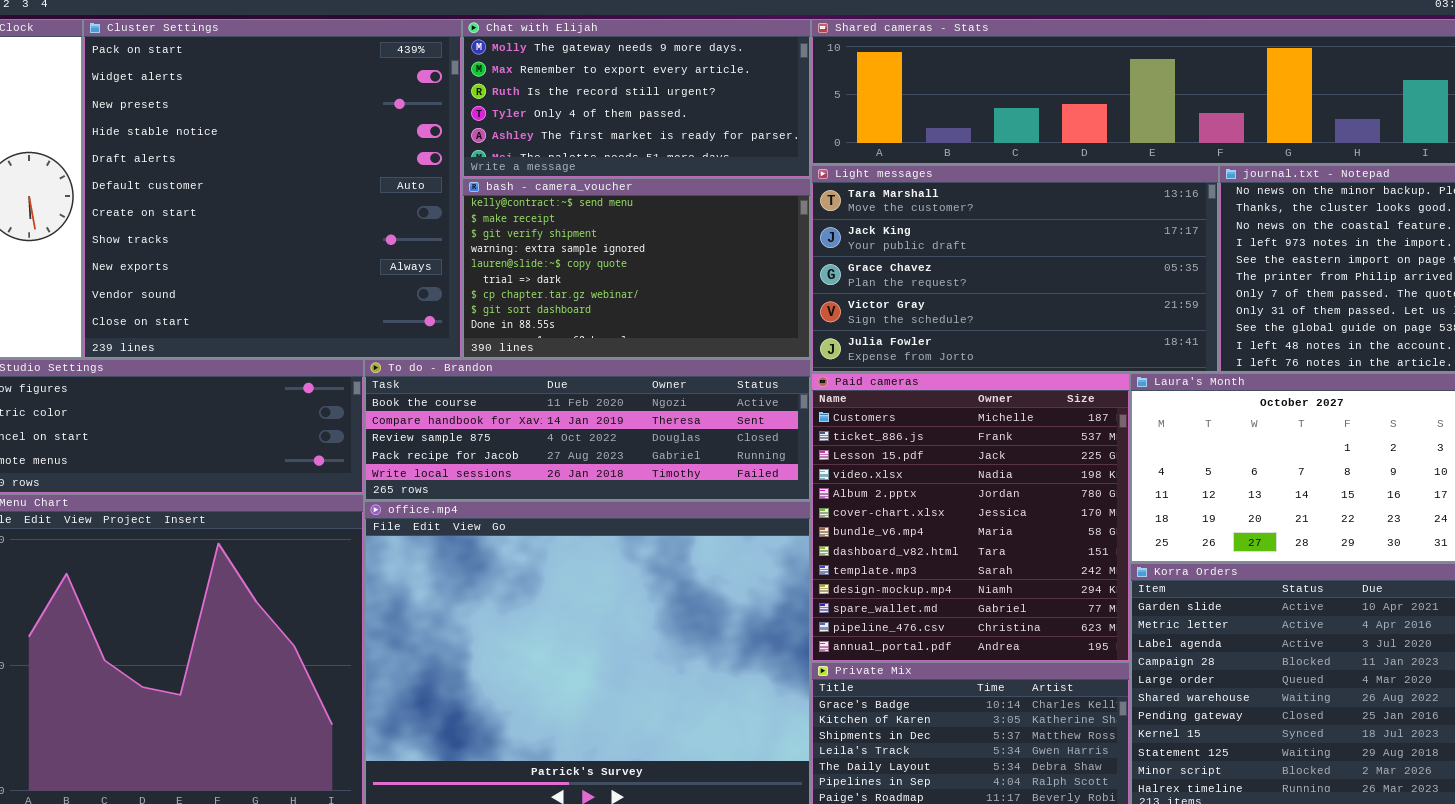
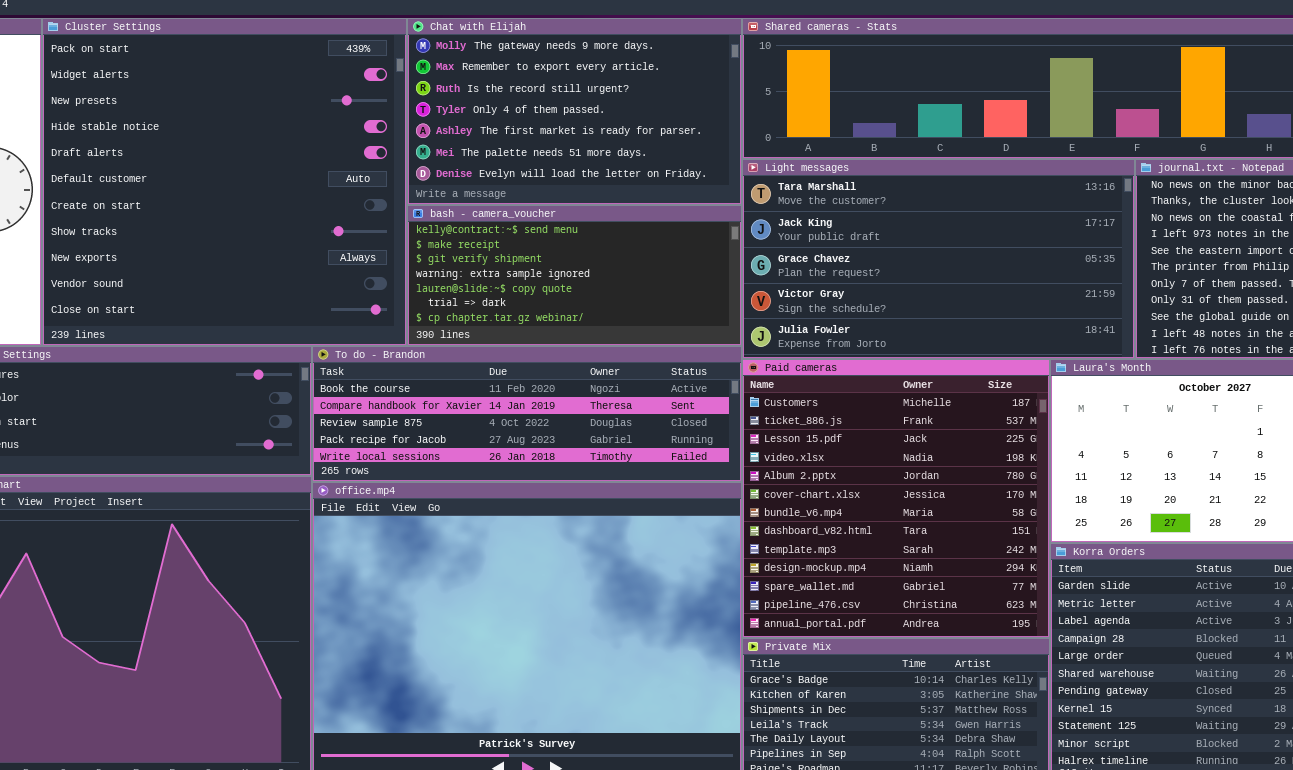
Chat with Elijah: [462,19,811,178] -> [407,18,742,205], resized
bash - camera_voucher: [462,178,811,359] -> [407,205,742,346], resized

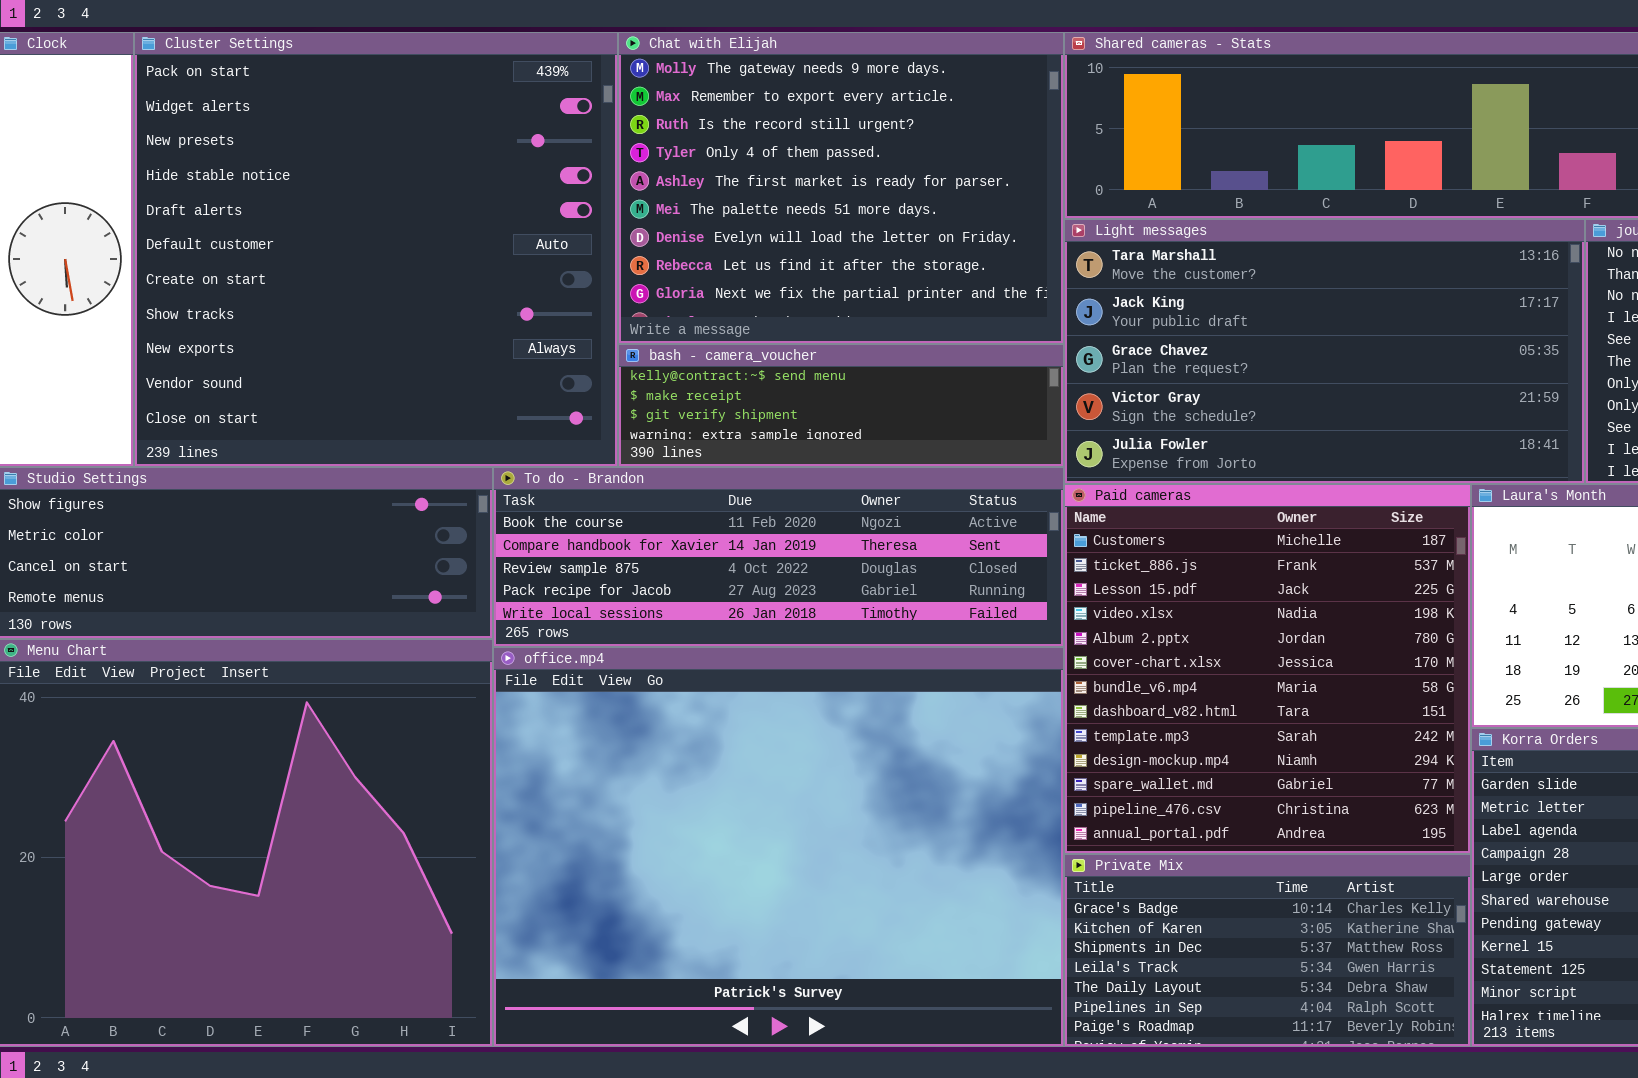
Chat with Elijah: [407,18,742,205] -> [618,32,1064,344], resized
bash - camera_voucher: [407,205,742,346] -> [618,344,1064,467], resized

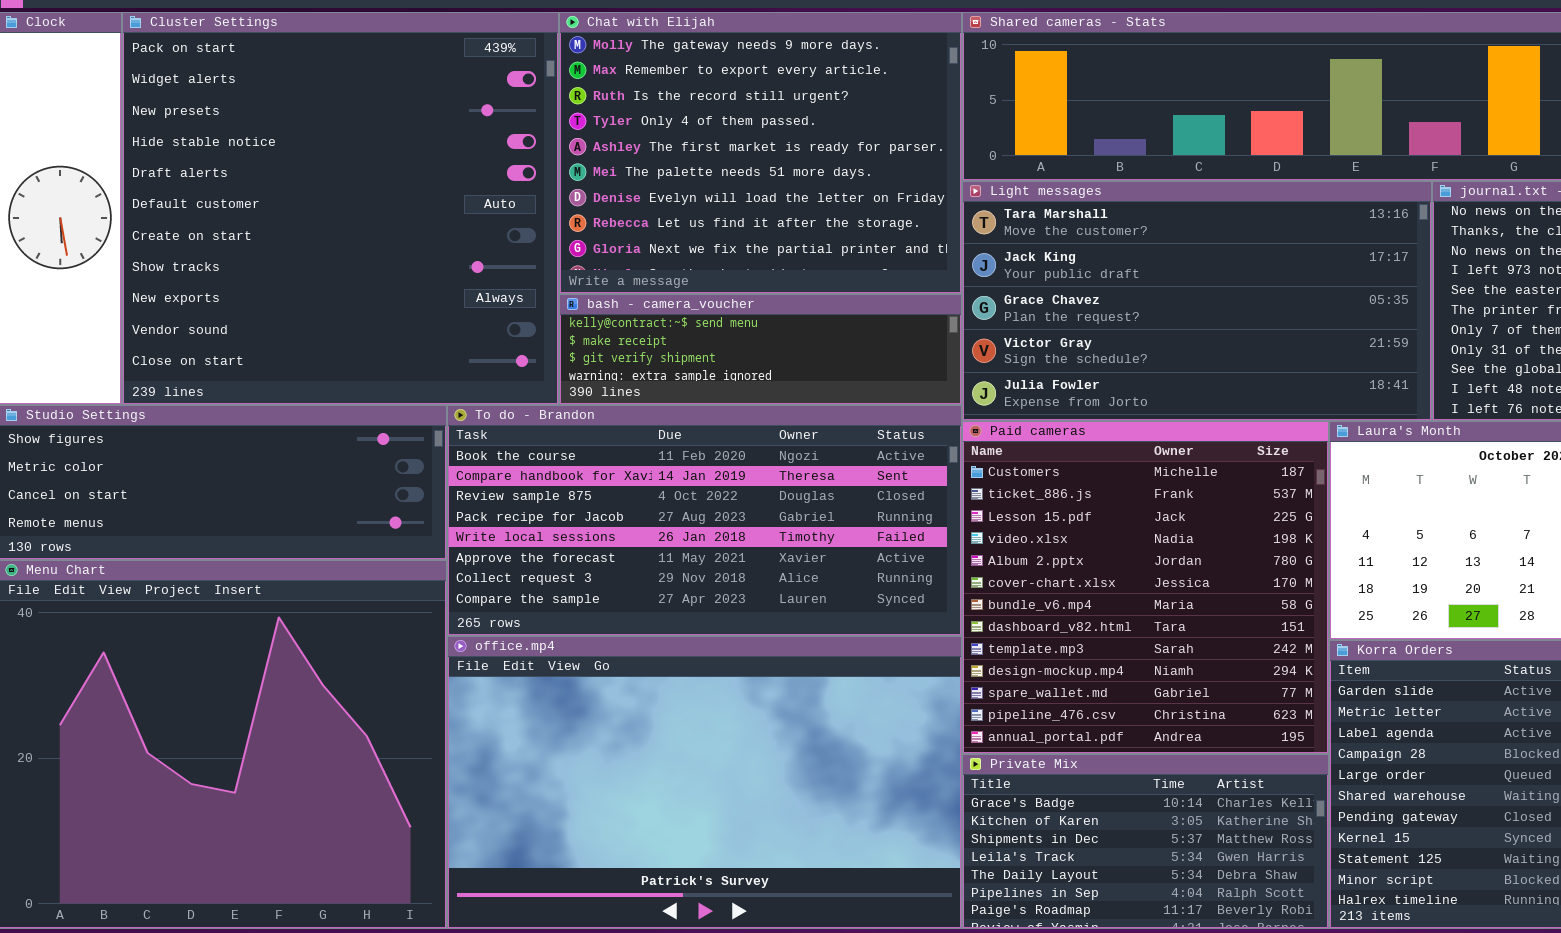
To do - Brandon: [493,467,1064,647] -> [447,405,962,636], resized
office.mp4: [493,647,1064,1047] -> [447,636,962,929], resized

